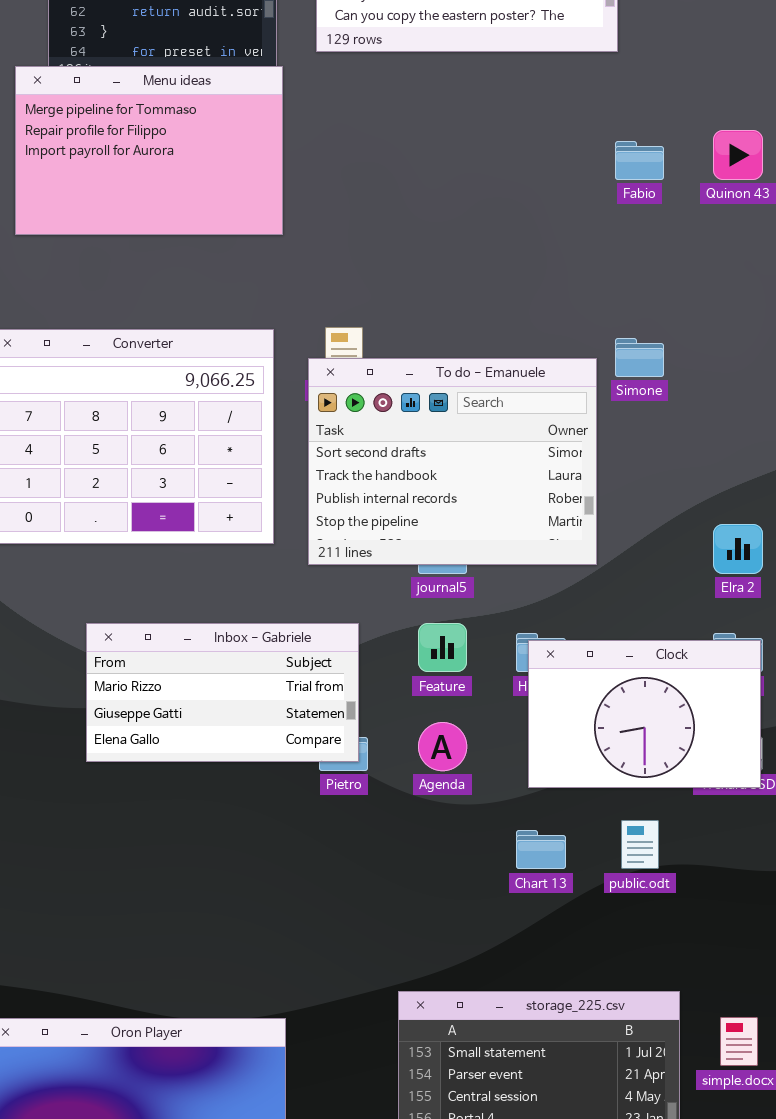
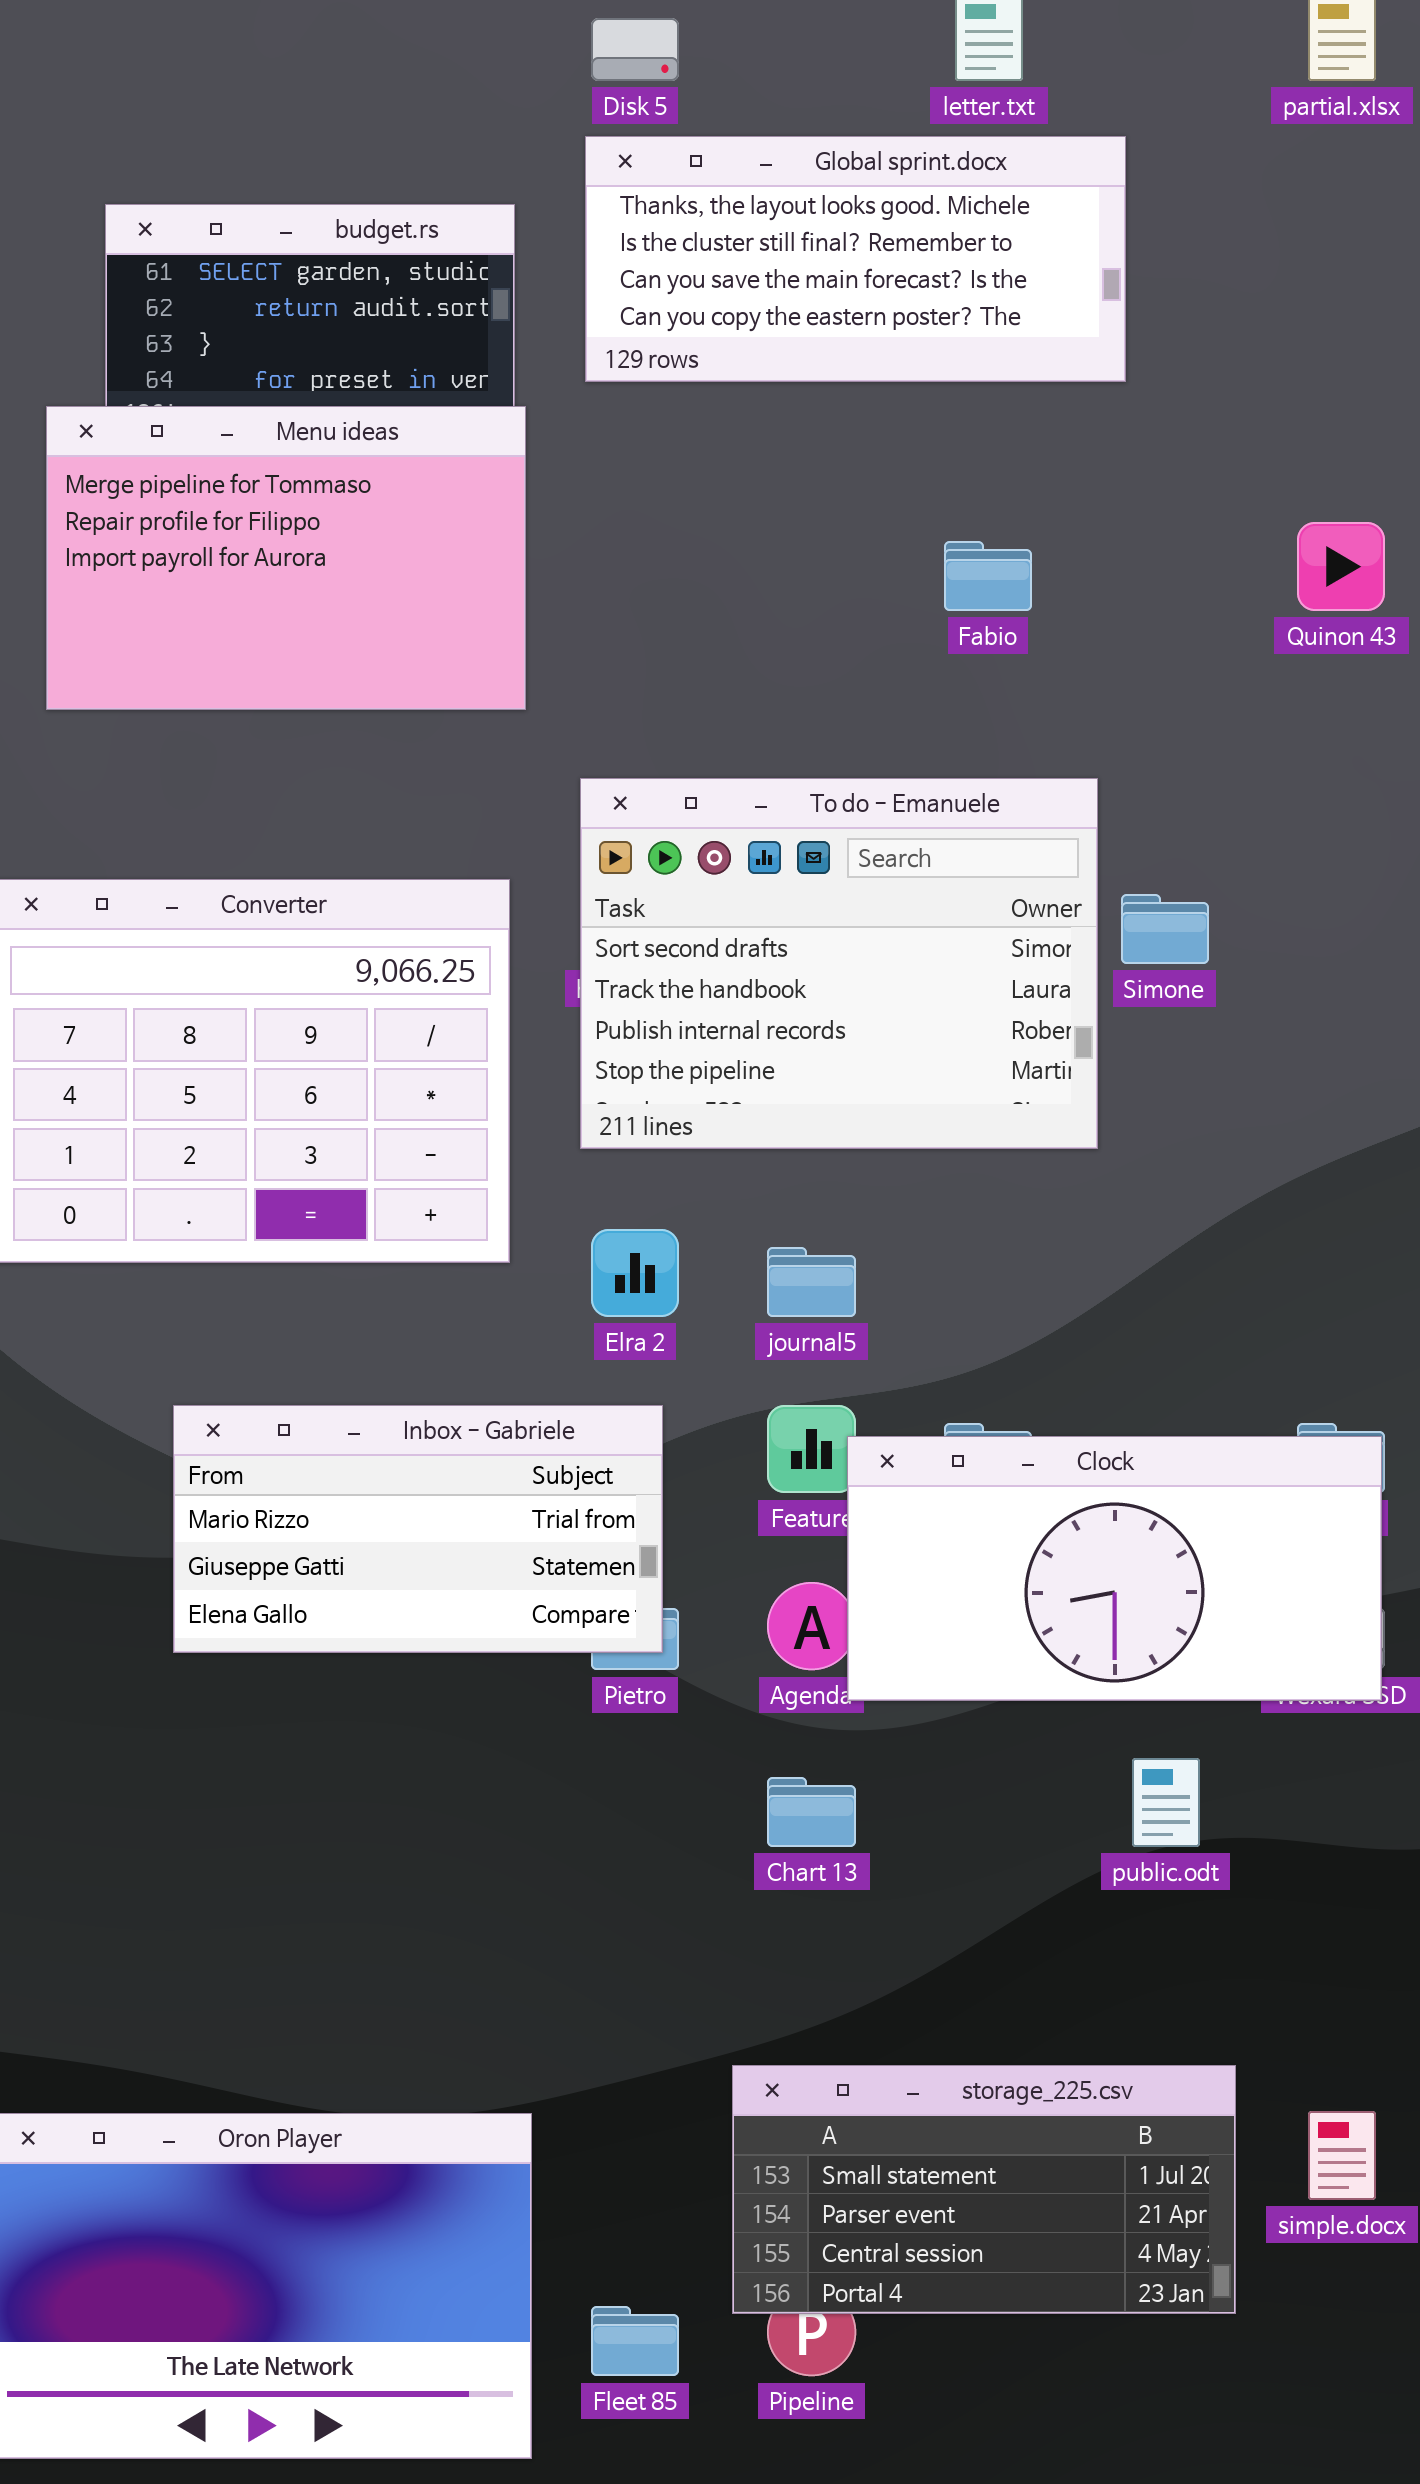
Fabio: [615,141,664,180] -> [944,541,1032,611], moved
To do - Emanuele: [308,358,597,565] -> [580,778,1098,1149], moved
Elra 2: [713,524,763,574] -> [591,1229,679,1317], moved
Clock: [528,640,761,788] -> [847,1436,1382,1701], resized
Chart 13: [516,830,566,869] -> [767,1777,856,1847], moved

